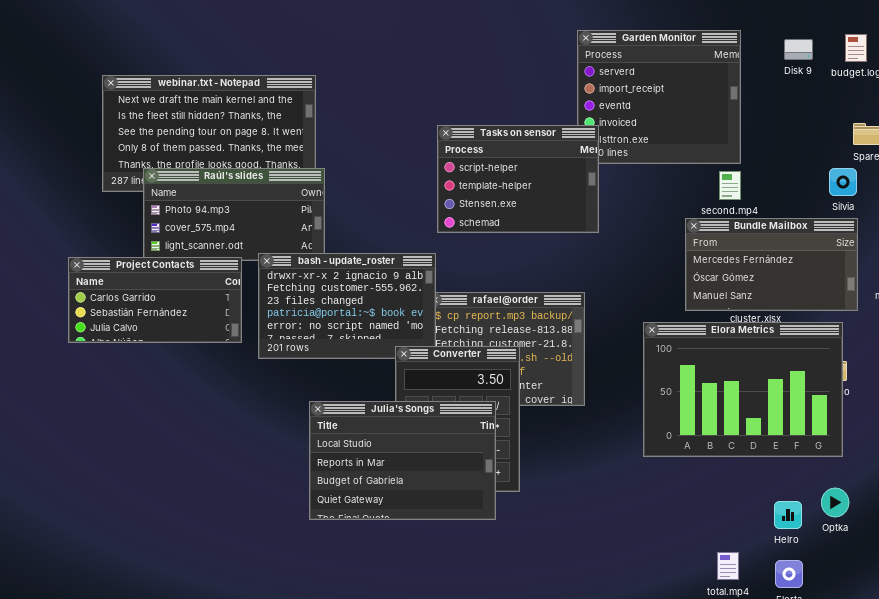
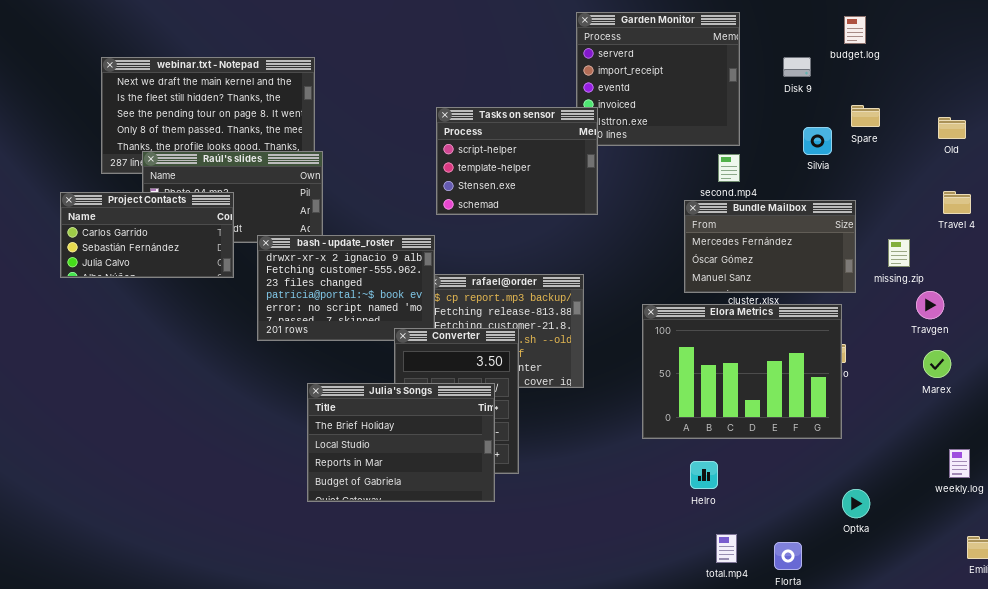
Disk 9: [784,39,813,60] -> [783,57,811,77], moved
Silvia: [829,168,857,196] -> [803,127,832,155], moved
Project Contacts: [68,257,242,343] -> [60,192,234,278], moved
Julia's Songs: [309,401,496,520] -> [307,383,495,502], scrolled up 1 row
Optka: [821,488,849,517] -> [842,489,870,518], moved
Helro: [774,501,802,529] -> [690,461,718,489], moved

